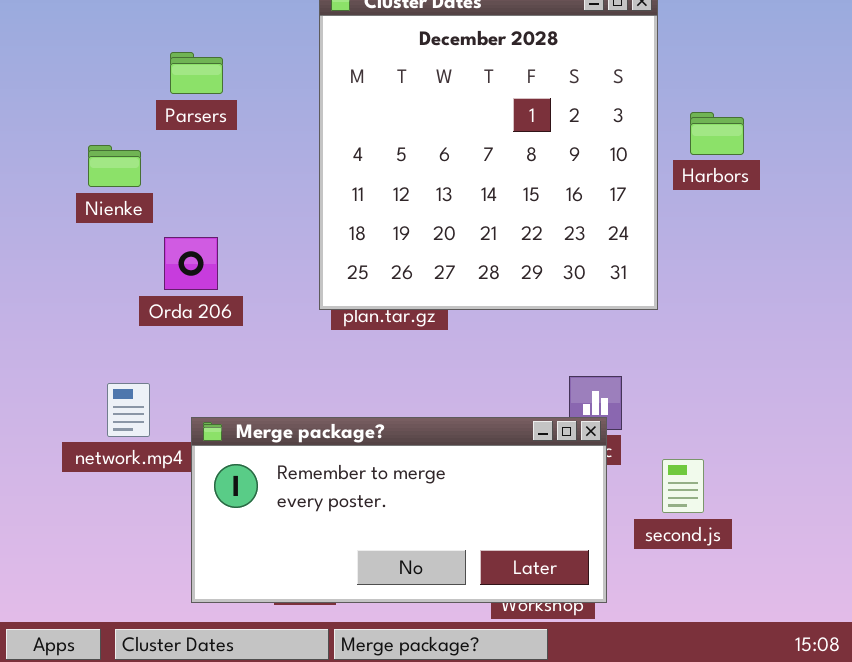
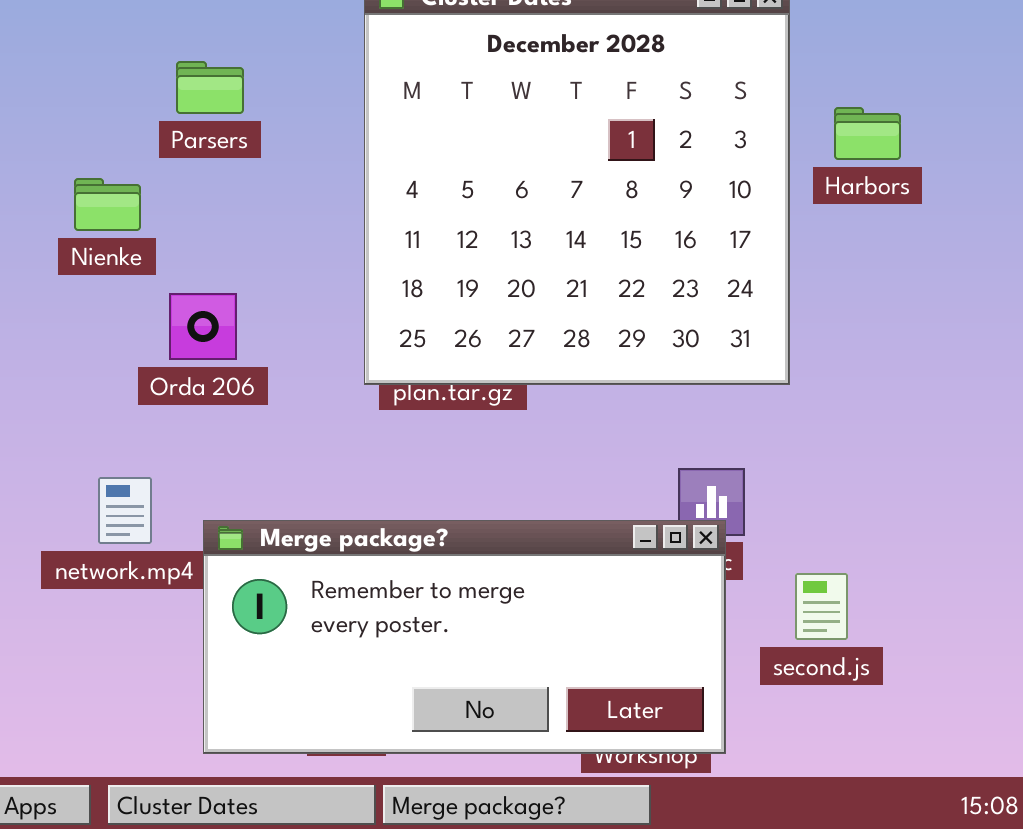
Harbors: [690,112,744,155] -> [834,107,901,160], moved

